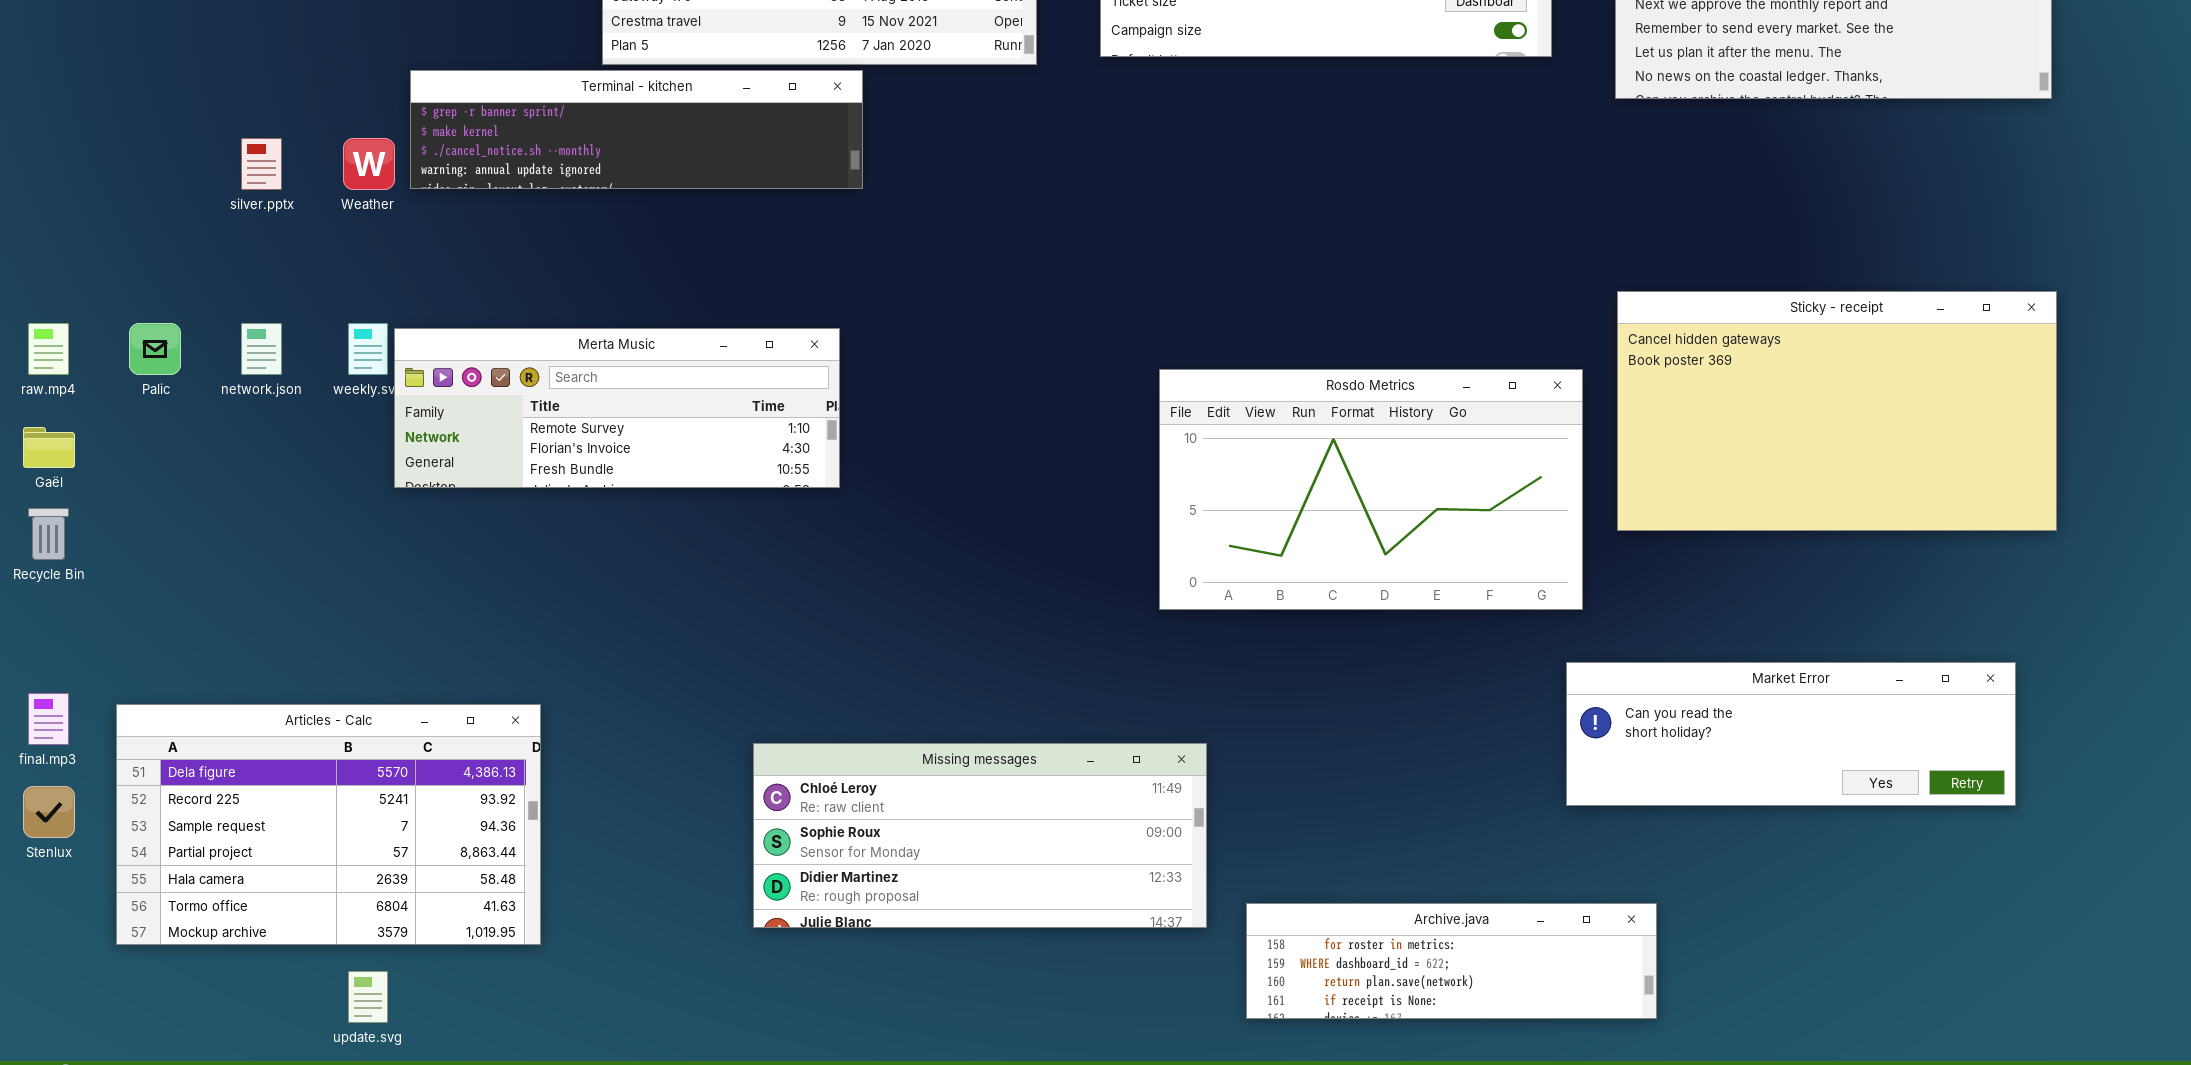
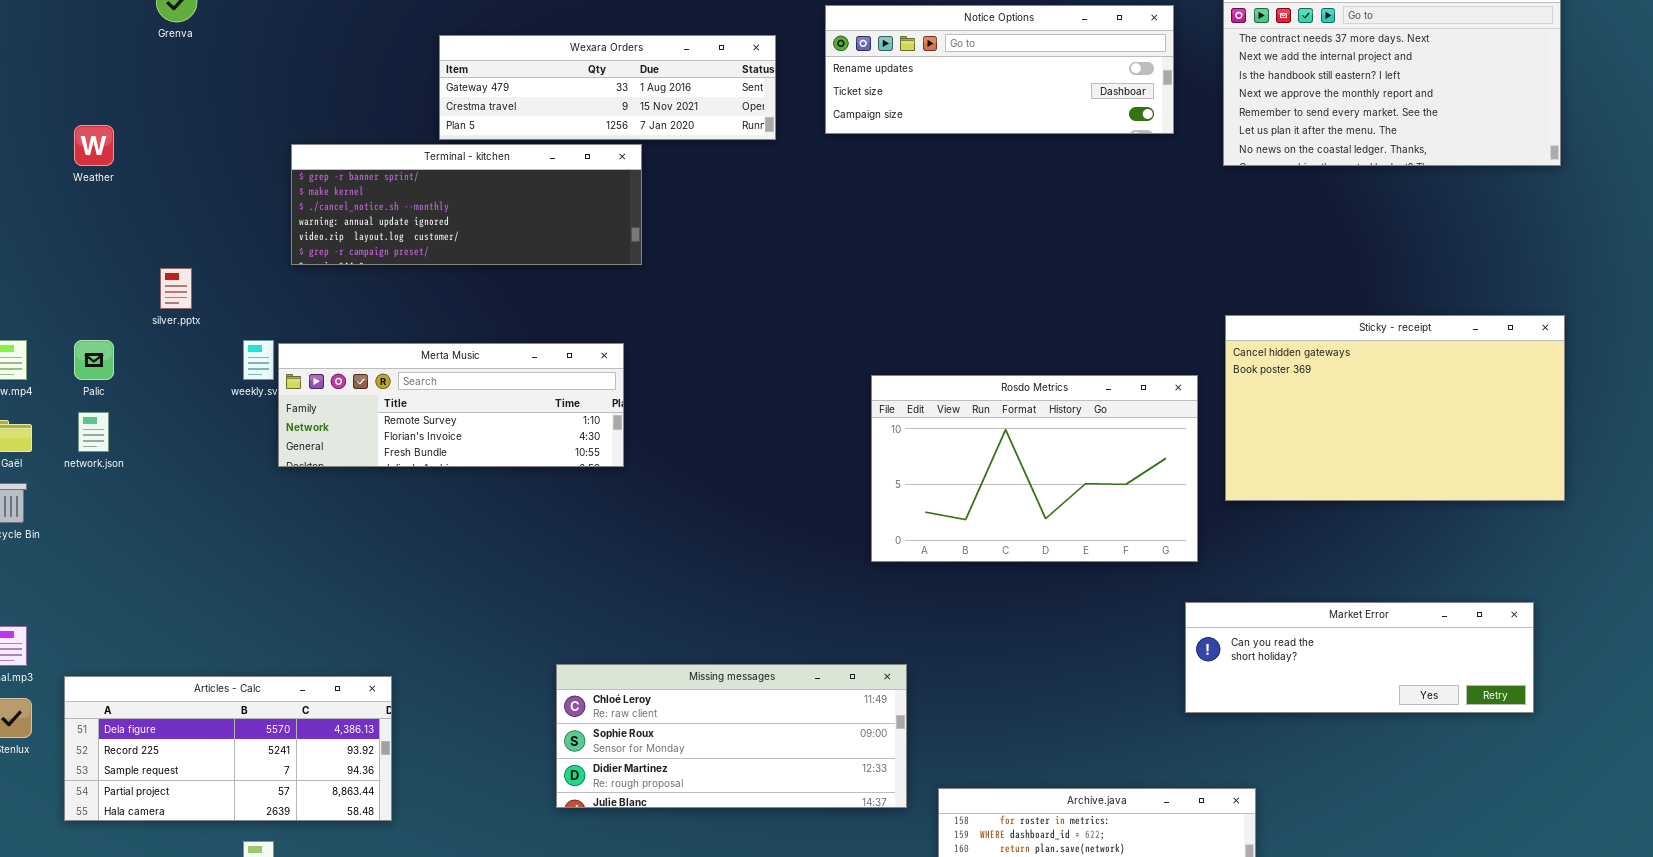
Terminal - kitchen: [410,70,863,189] -> [291,144,642,265], resized
silver.pptx: [241,138,282,190] -> [160,268,192,309], moved
Weather: [343,138,395,190] -> [74,125,114,166], moved
network.json: [241,323,282,375] -> [78,412,109,452], moved
Articles - Calc: [116,704,541,945] -> [64,676,392,821], resized

